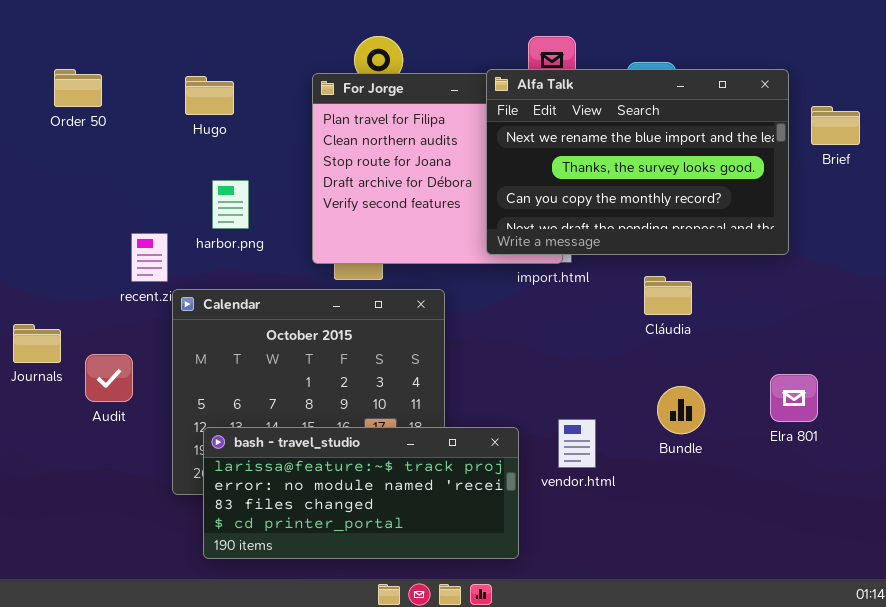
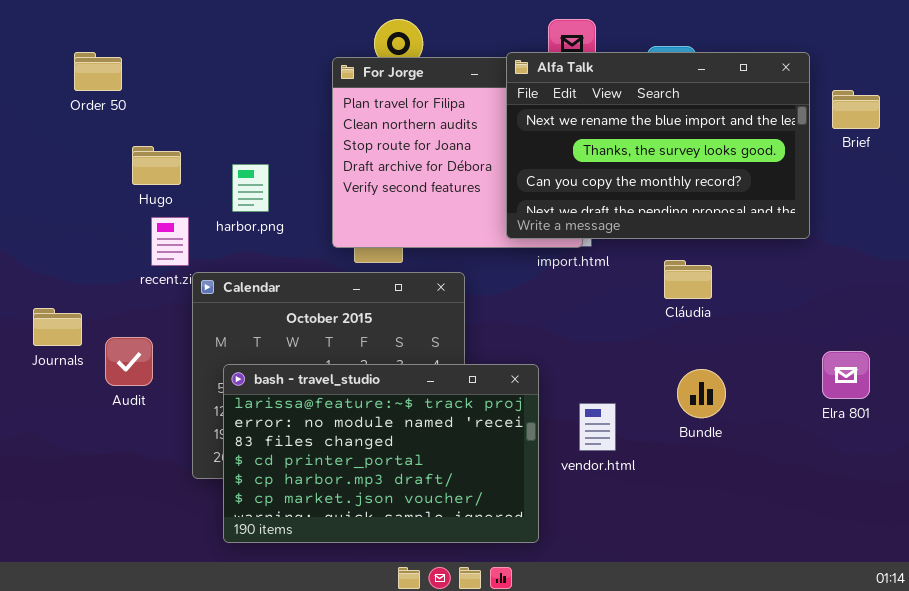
Hugo: [185,76,234,115] -> [132,146,181,185], moved
Elra 801: [770,374,818,422] -> [822,351,870,399], moved
bash - travel_studio: [203,427,519,559] -> [223,364,539,543], resized

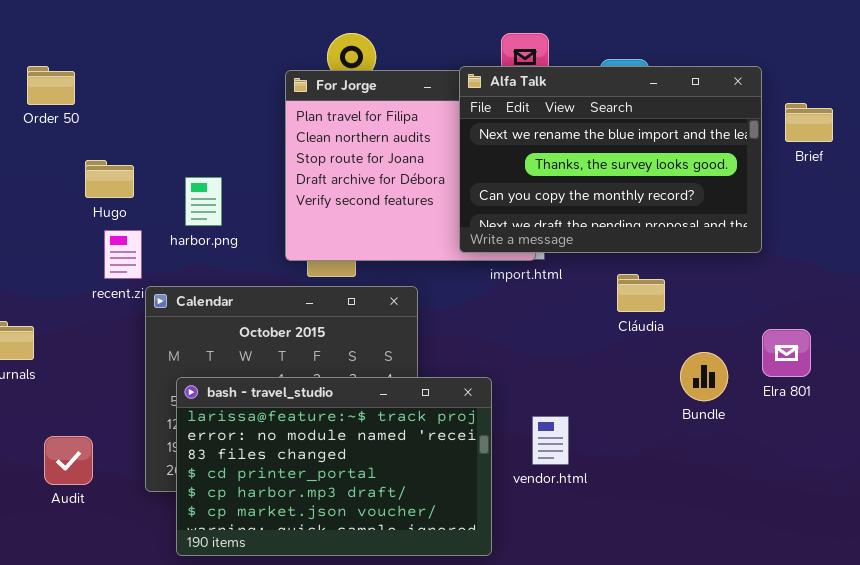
Audit: [105,337,153,386] -> [44,436,93,485], moved
Elra 801: [822,351,870,399] -> [762,329,811,377], moved
Bundle: [677,369,726,418] -> [680,352,728,401], moved

